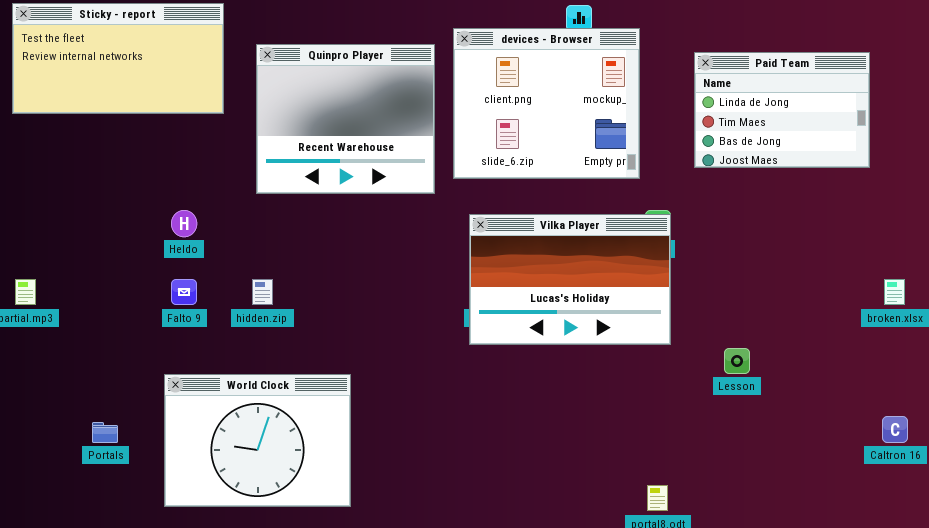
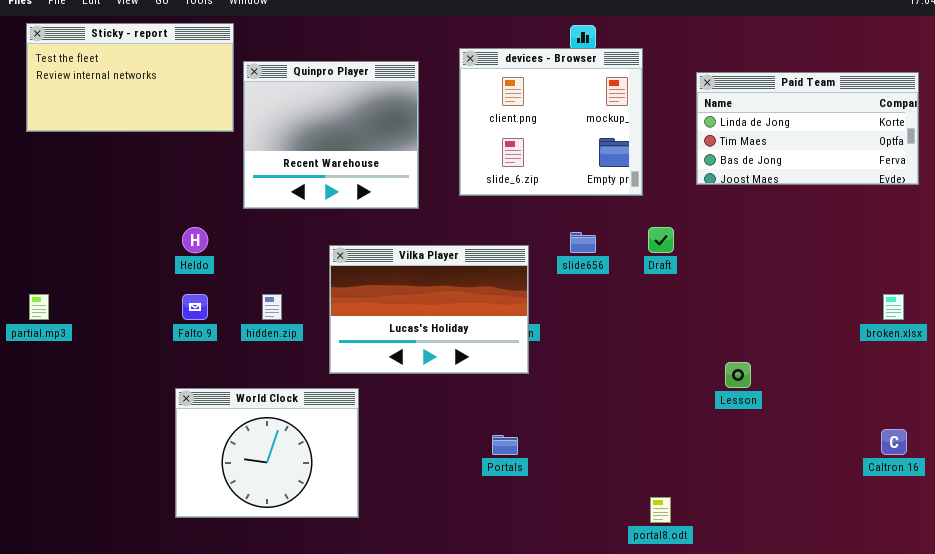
Quinpro Player: [256,44,435,194] -> [243,61,419,209], moved
Paid Team: [694,52,870,168] -> [696,72,919,185], resized
Vilka Player: [469,214,671,345] -> [329,245,529,374], moved
Portals: [92,422,118,443] -> [492,435,518,455], moved

